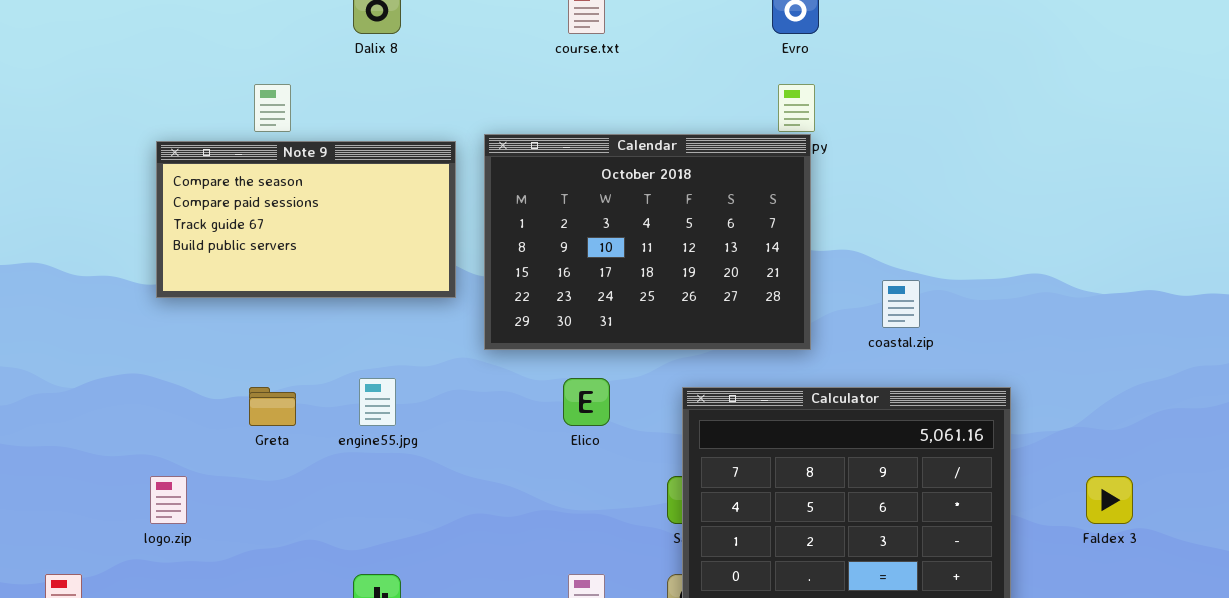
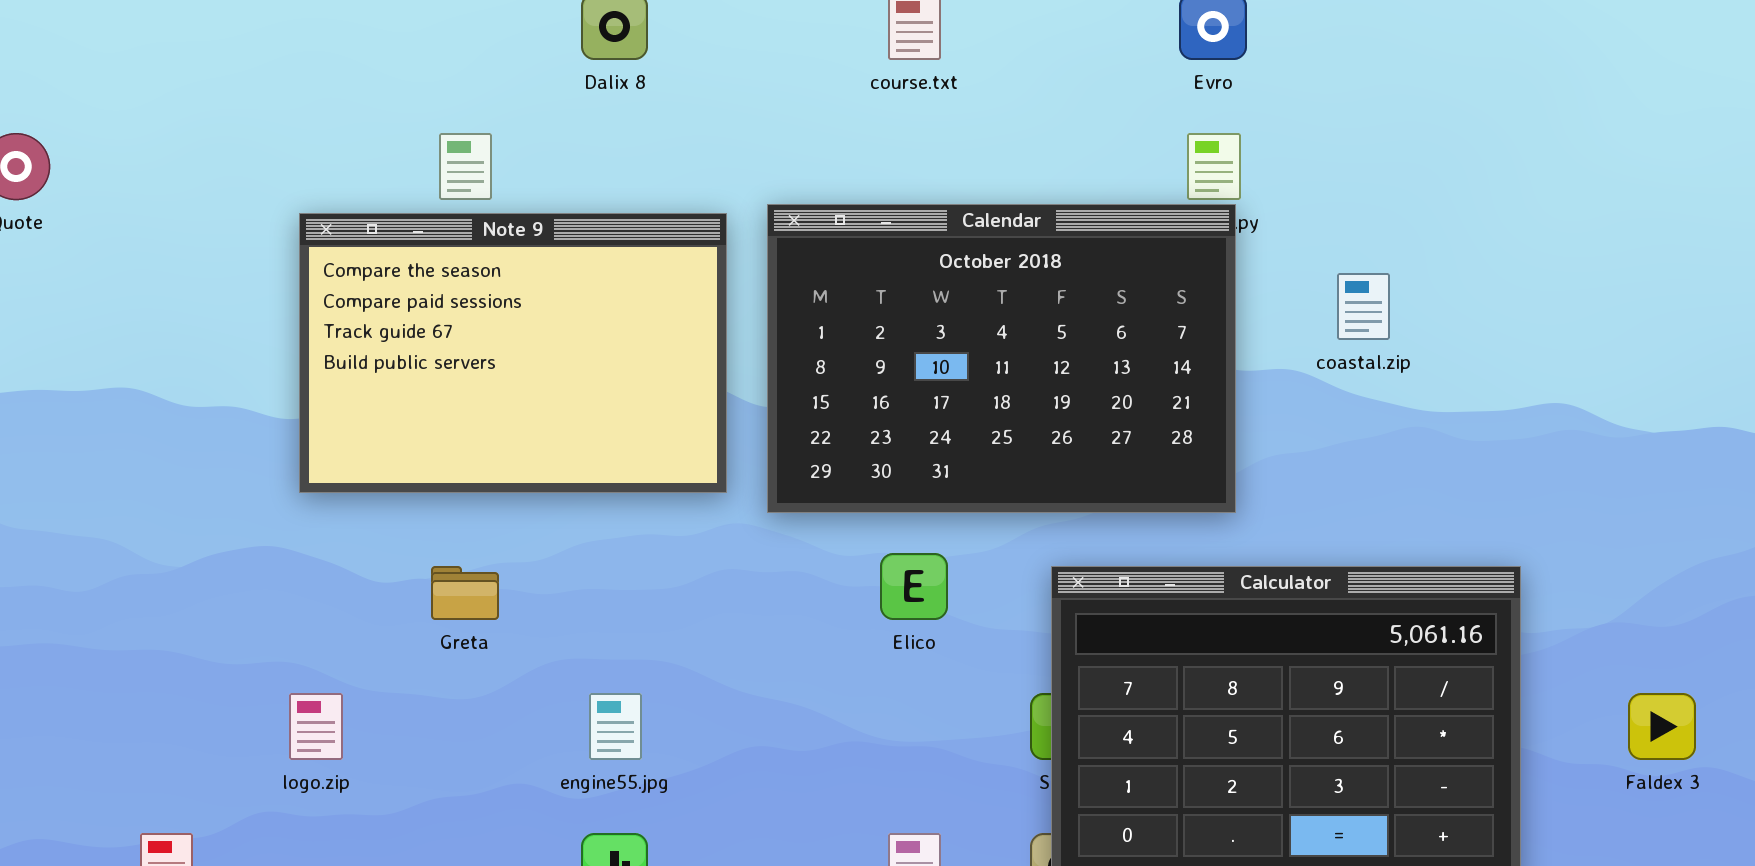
Note 9: [156,141,456,298] -> [299,213,727,493], resized
coastal.zip: [882,280,920,328] -> [1337,273,1390,340], moved
engine55.jpg: [359,378,396,426] -> [589,693,642,760], moved

